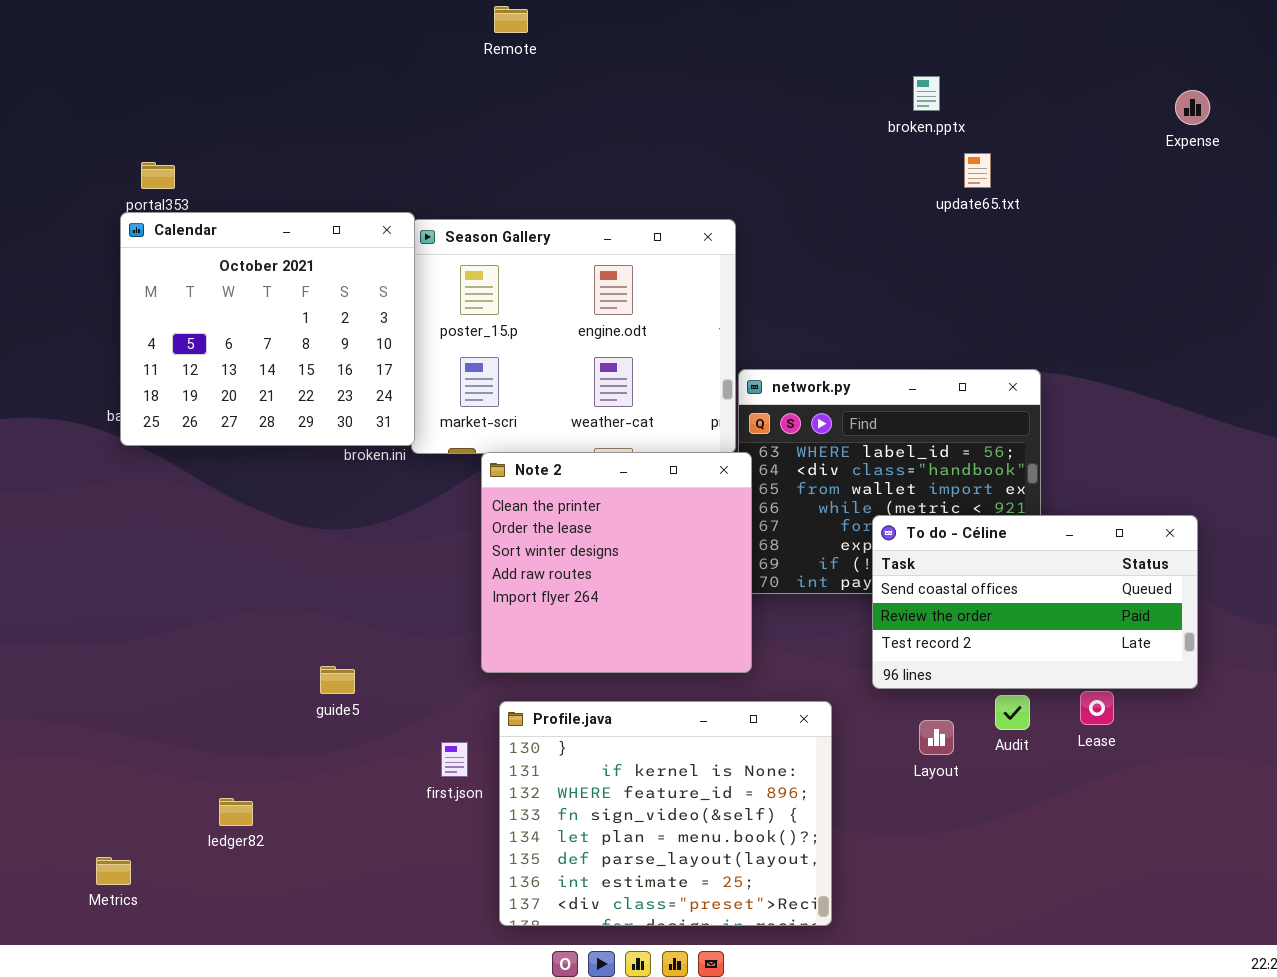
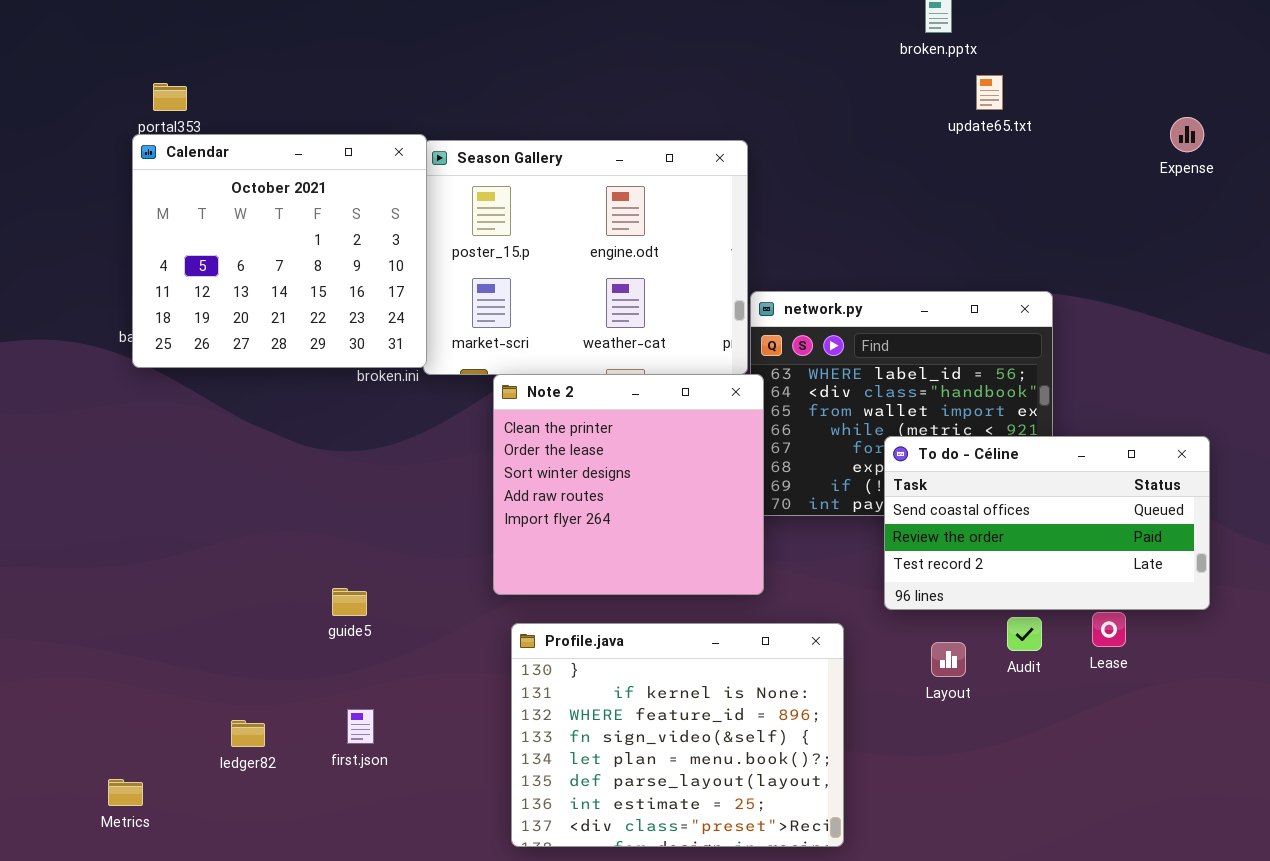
Expense: [1175,90,1210,125] -> [1170,117,1204,152], moved
first.json: [441,742,468,777] -> [347,709,374,744], moved

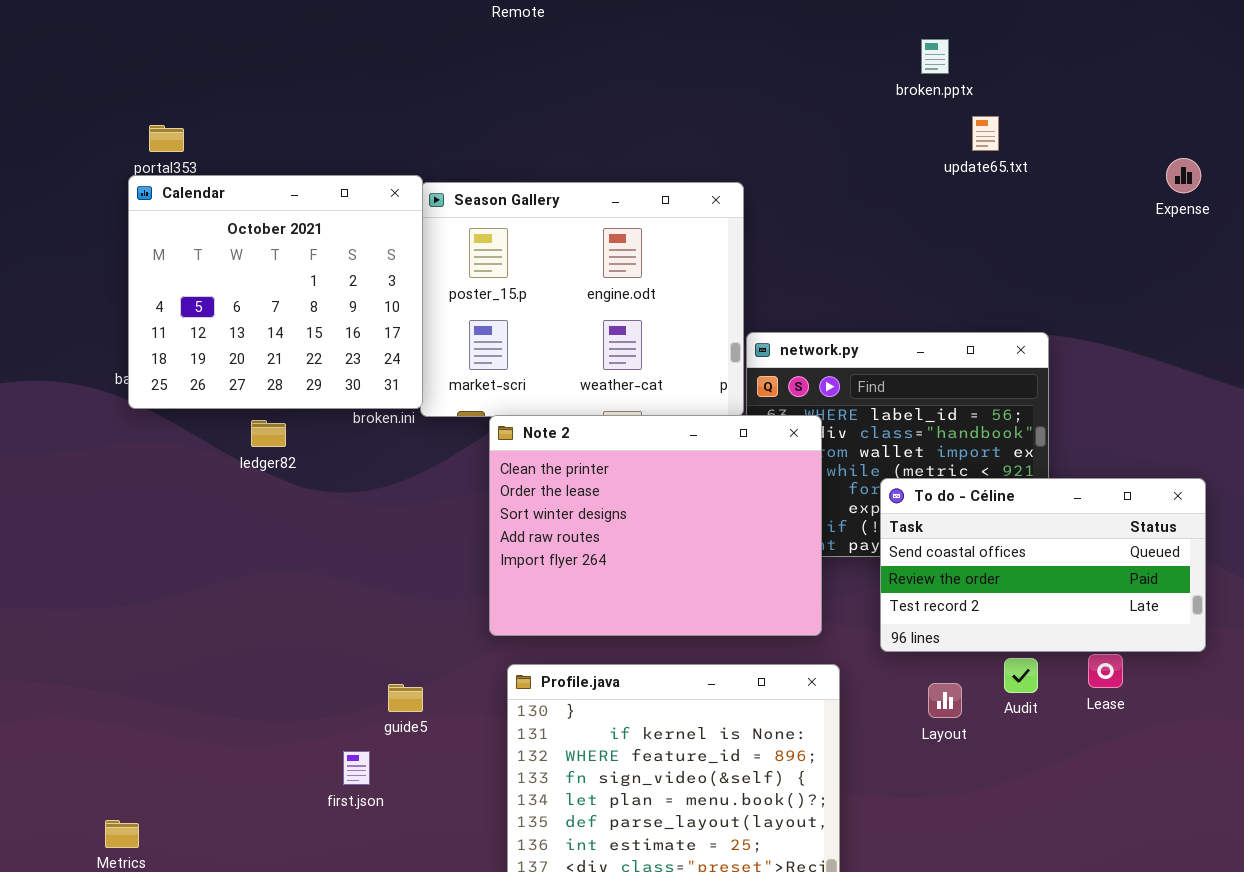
Note 2: [493,374,764,595] -> [489,415,822,636], resized
guide5: [332,588,367,616] -> [388,684,423,712], moved
ledger82: [231,720,265,747] -> [251,420,286,447], moved

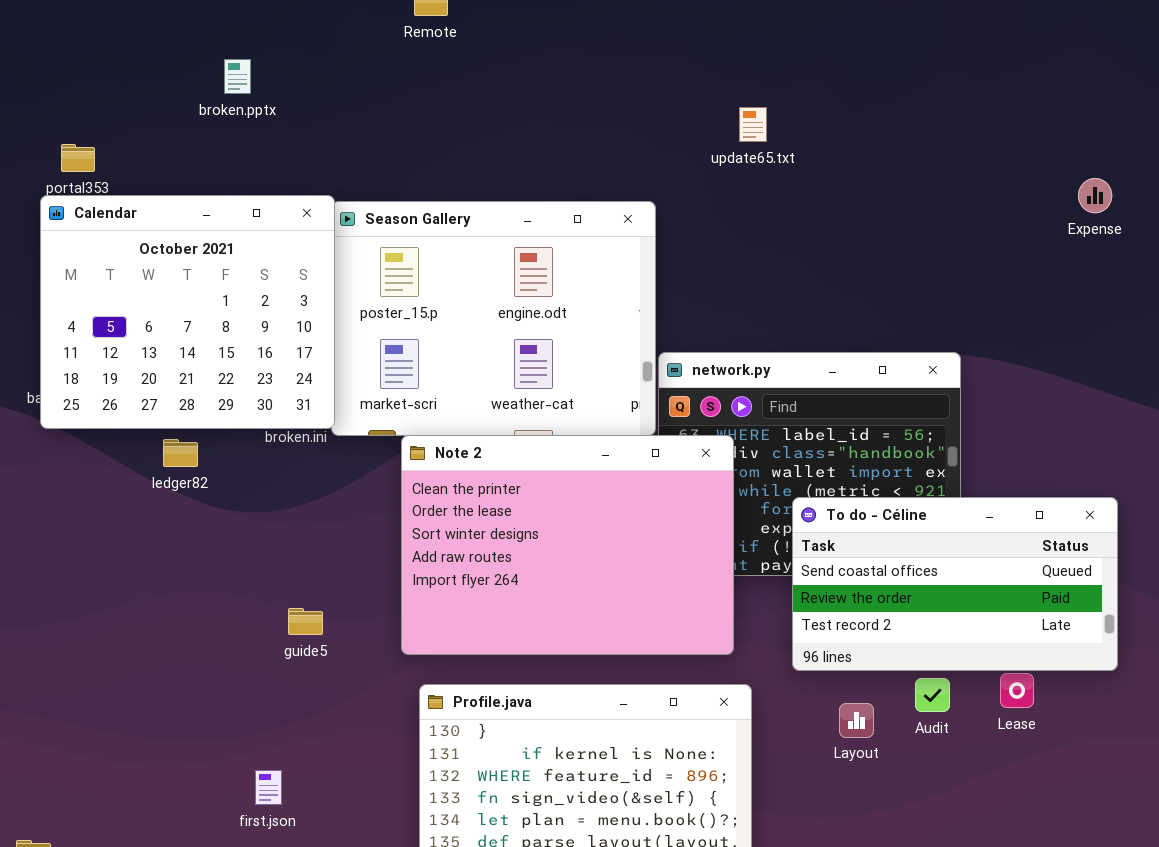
broken.pptx: [921,39,949,74] -> [224,59,251,94], moved
update65.txt: [972,116,999,151] -> [739,107,767,142], moved
guide5: [388,684,423,712] -> [288,608,323,635], moved

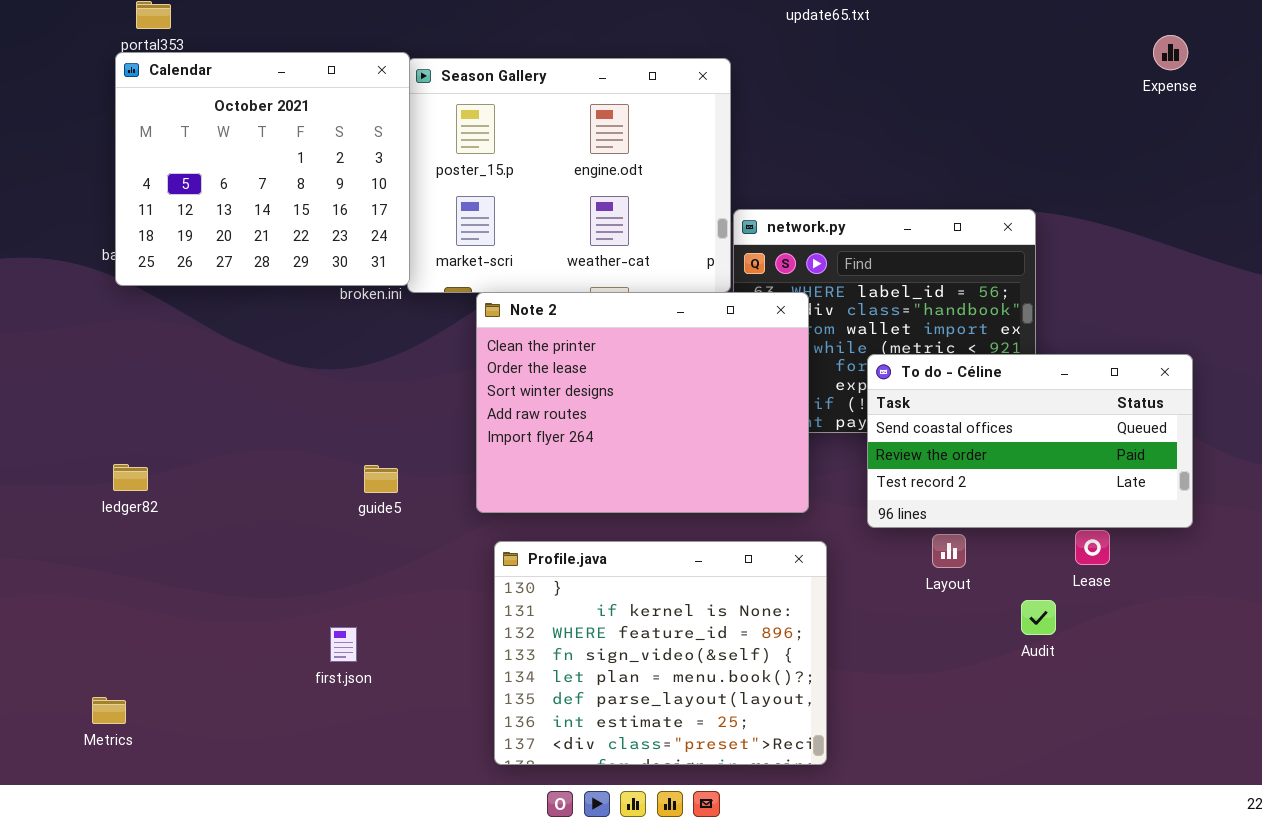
ledger82: [163,439,198,467] -> [113,464,148,491], moved
Audit: [915,678,950,712] -> [1021,600,1056,635], moved
Layout: [839,703,874,738] -> [932,534,966,568], moved

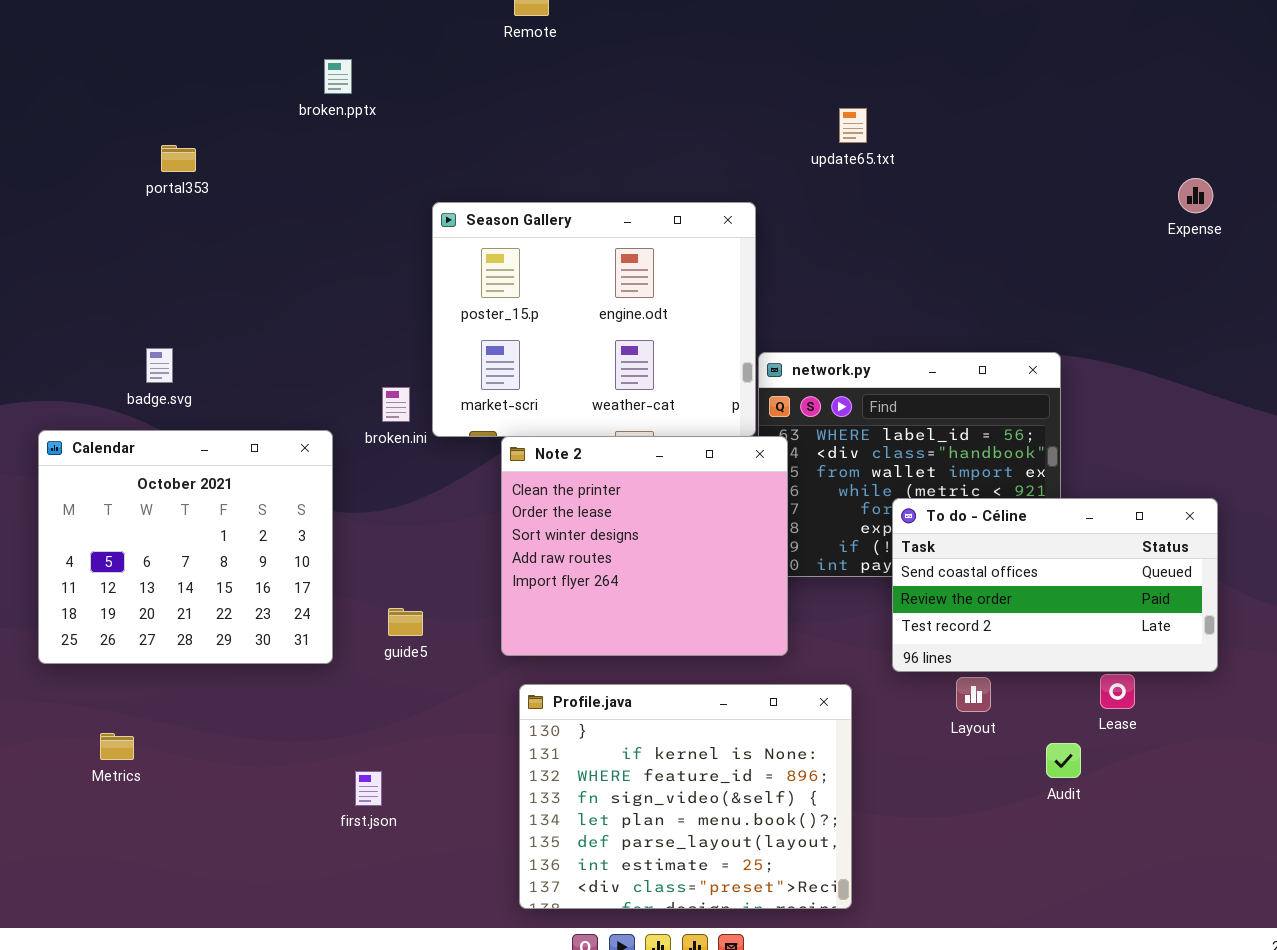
Calendar: [115,52,410,286] -> [38,430,333,664], moved
Note 2: [476,292,809,513] -> [501,436,788,656], resized
Metrics: [92,697,126,724] -> [100,733,134,760], moved

